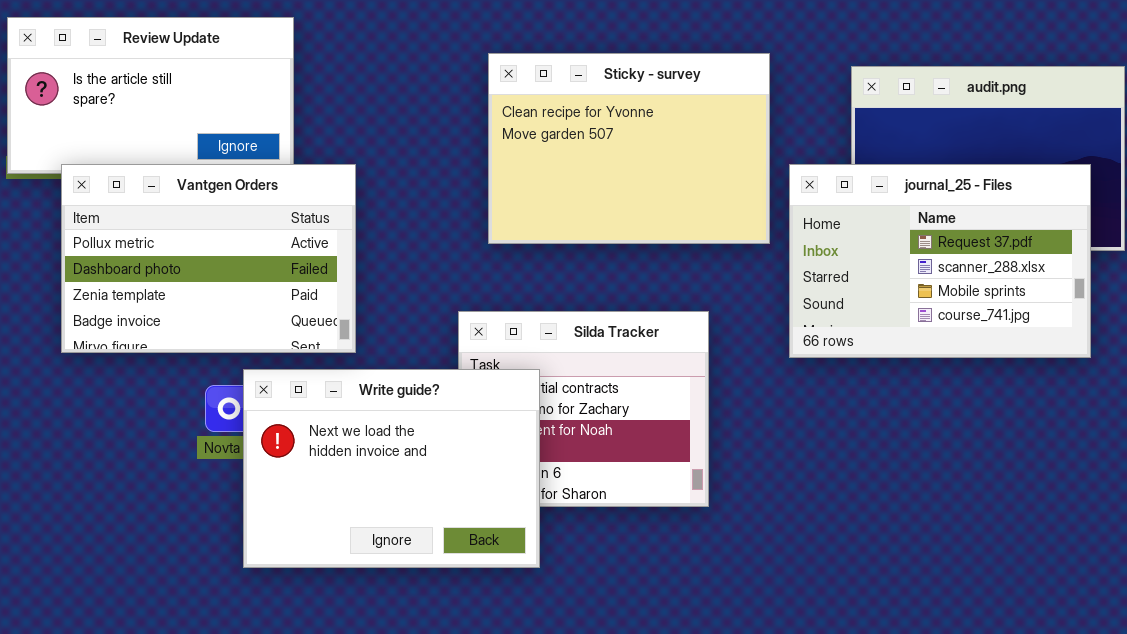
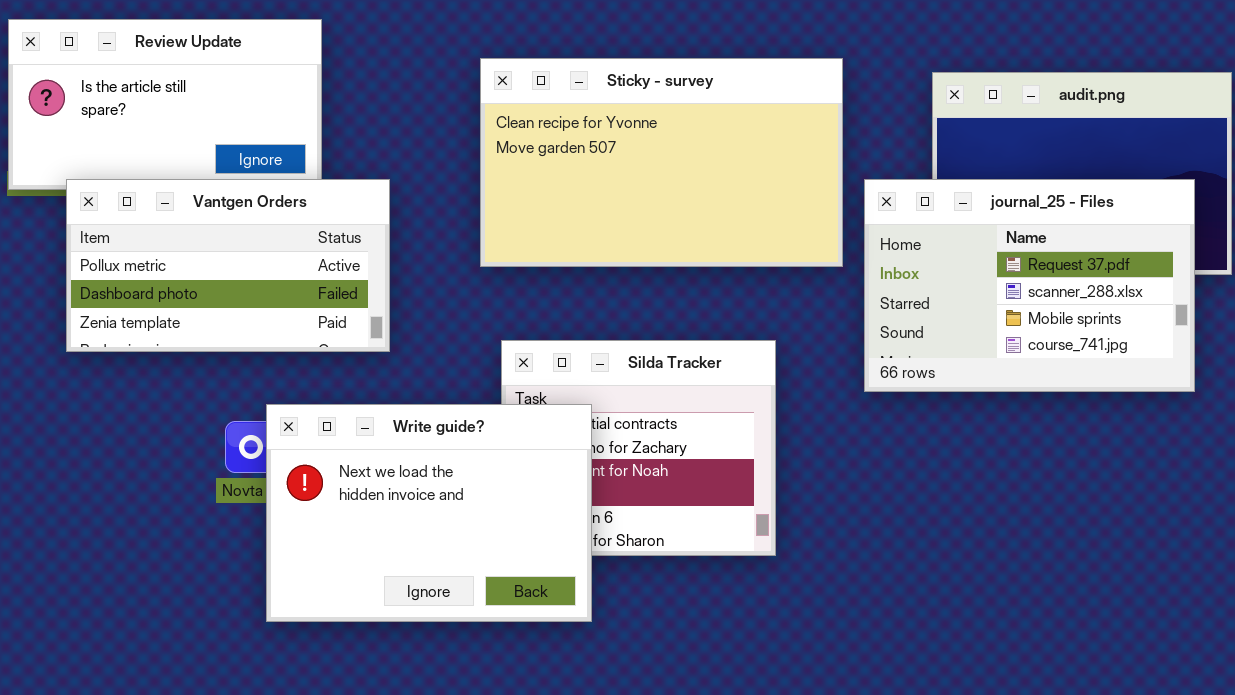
Sticky - survey: [488,53,770,244] -> [480,58,843,267], resized
Vantgen Orders: [61,164,356,353] -> [66,179,390,352], resized

